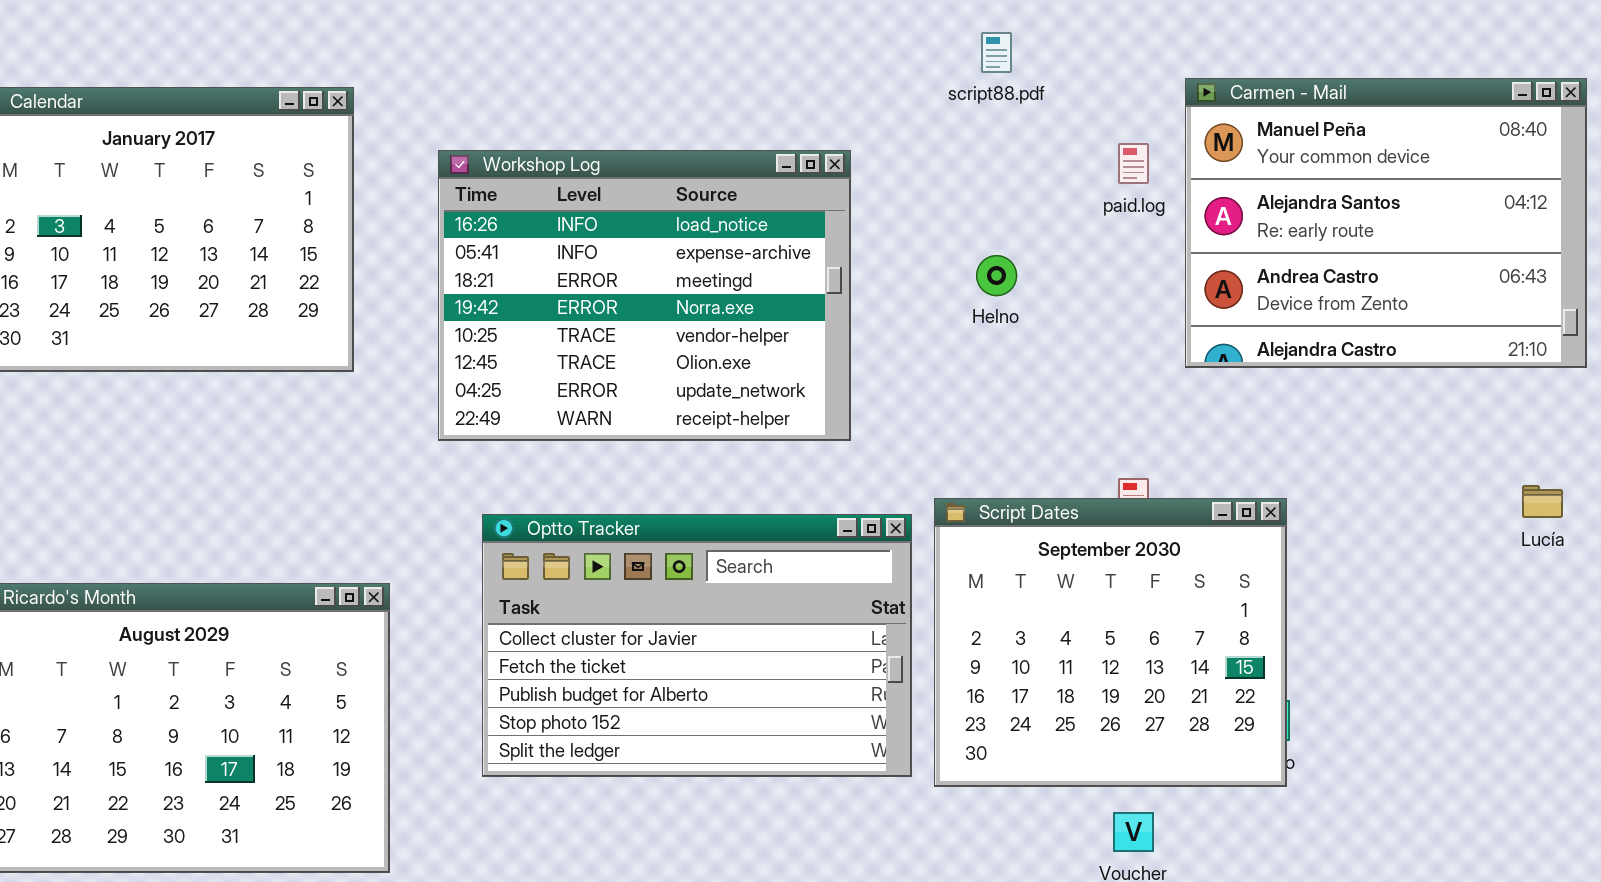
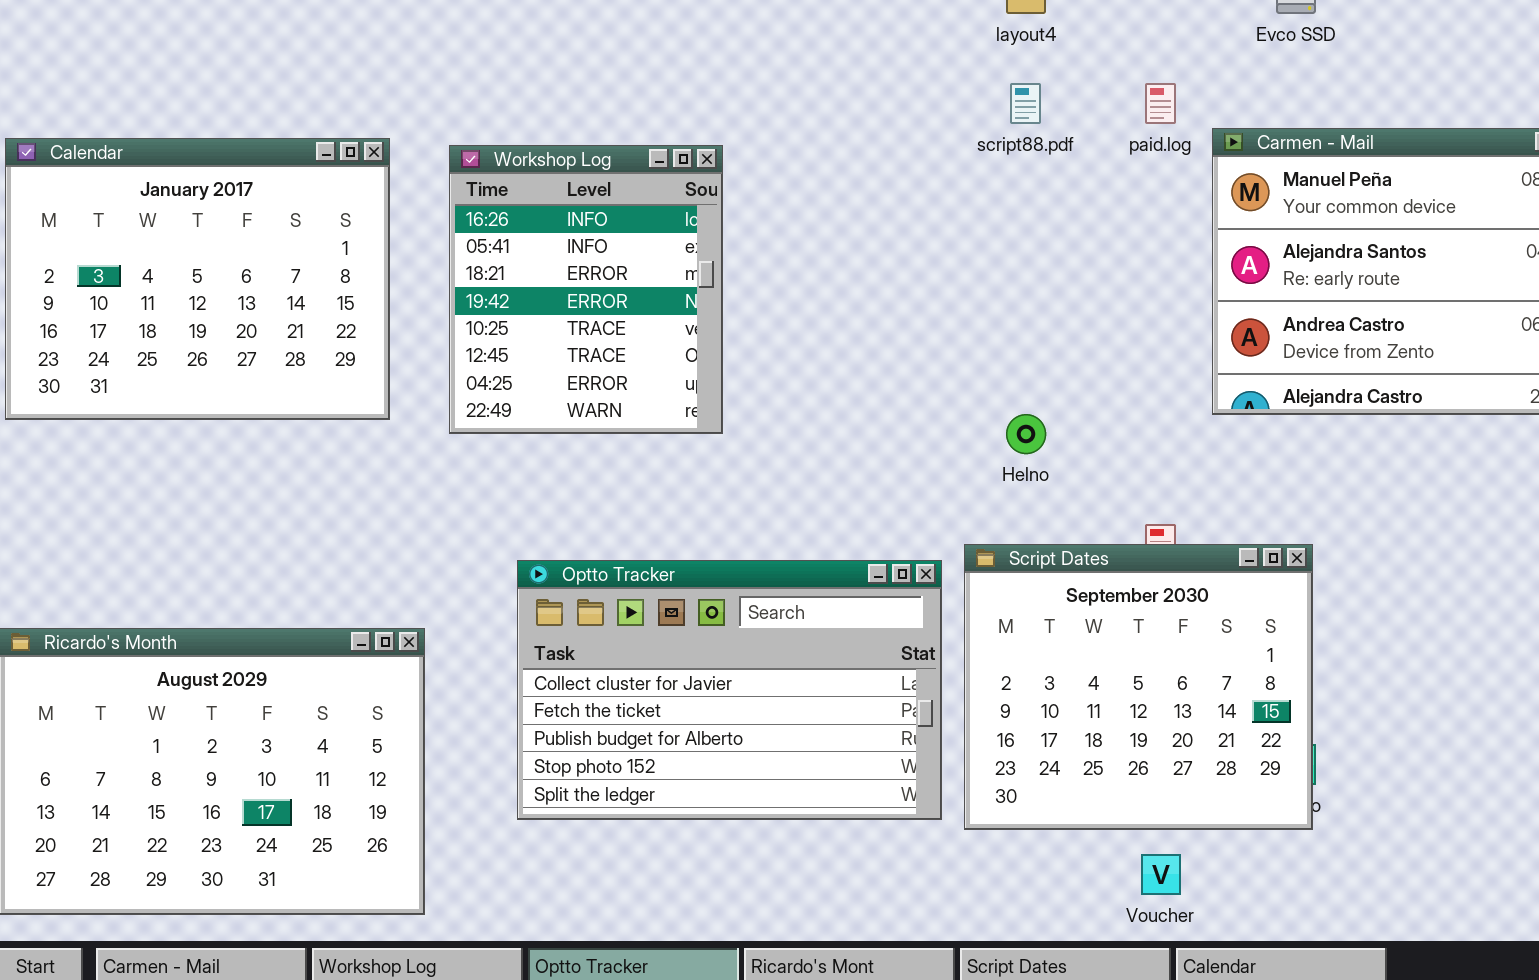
paid.log: [1118,143,1149,184] -> [1145,83,1176,124], moved
Workshop Log: [438,150,851,441] -> [449,145,723,434], moved, resized
Helno: [976,255,1017,296] -> [1006,414,1046,454], moved

